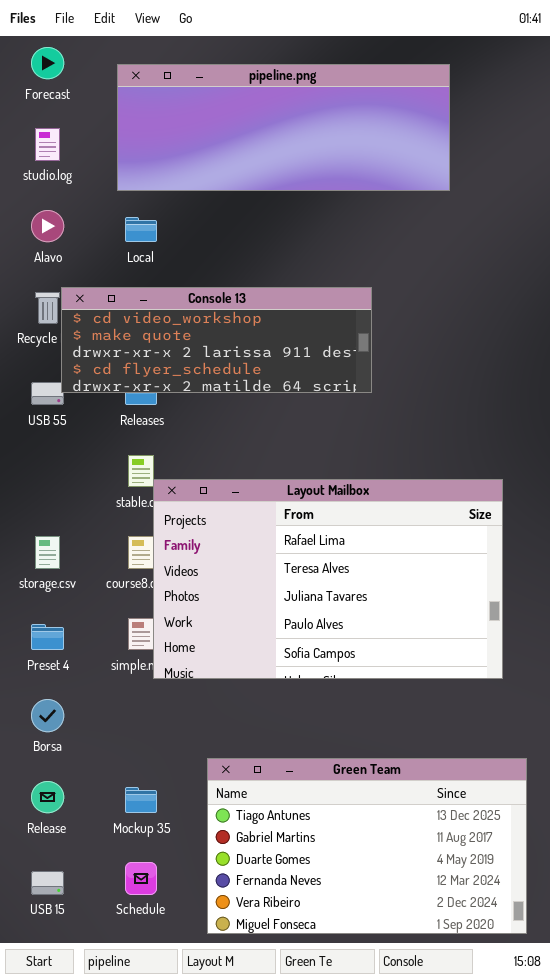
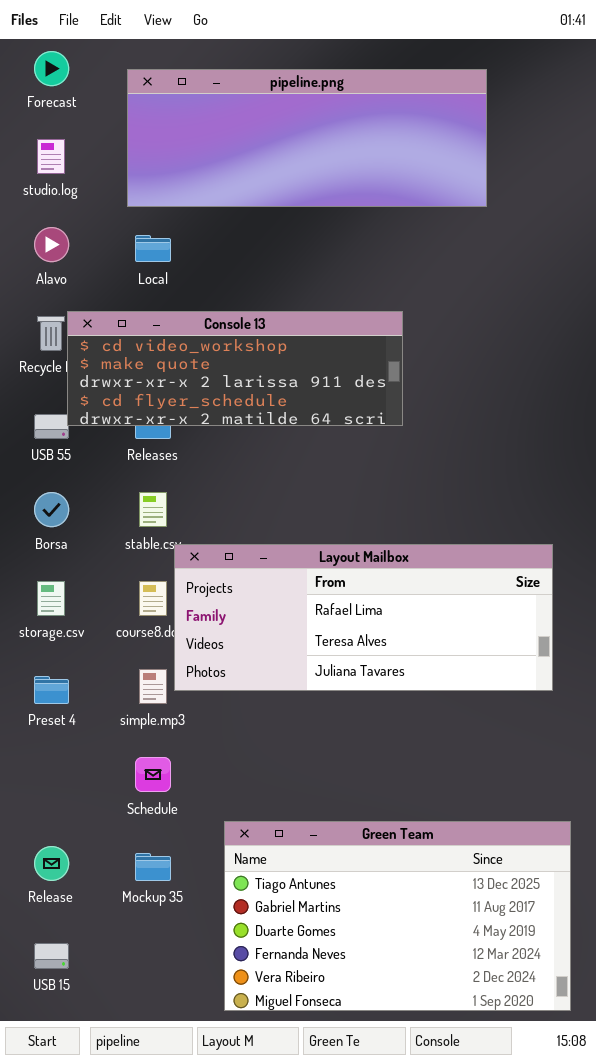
Layout Mailbox: [153,479,503,679] -> [174,544,553,691], moved, resized
Borsa: [31,699,64,732] -> [34,492,69,527], moved
Schedule: [125,862,157,895] -> [135,757,171,792], moved

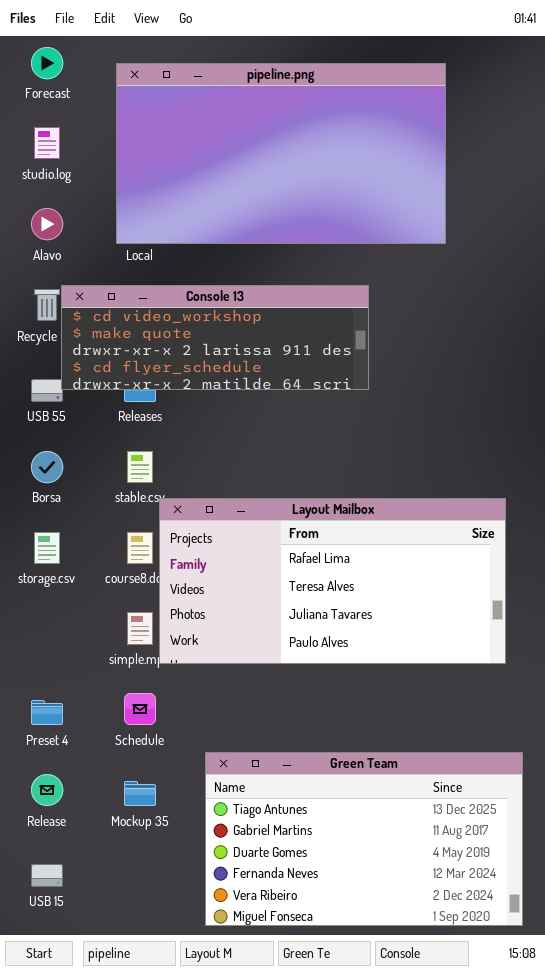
pipeline.png: [127,69,487,207] -> [116,63,446,244], resized
Layout Mailbox: [174,544,553,691] -> [159,498,506,664], resized
Preset 4: [34,676,69,704] -> [31,700,63,725], moved

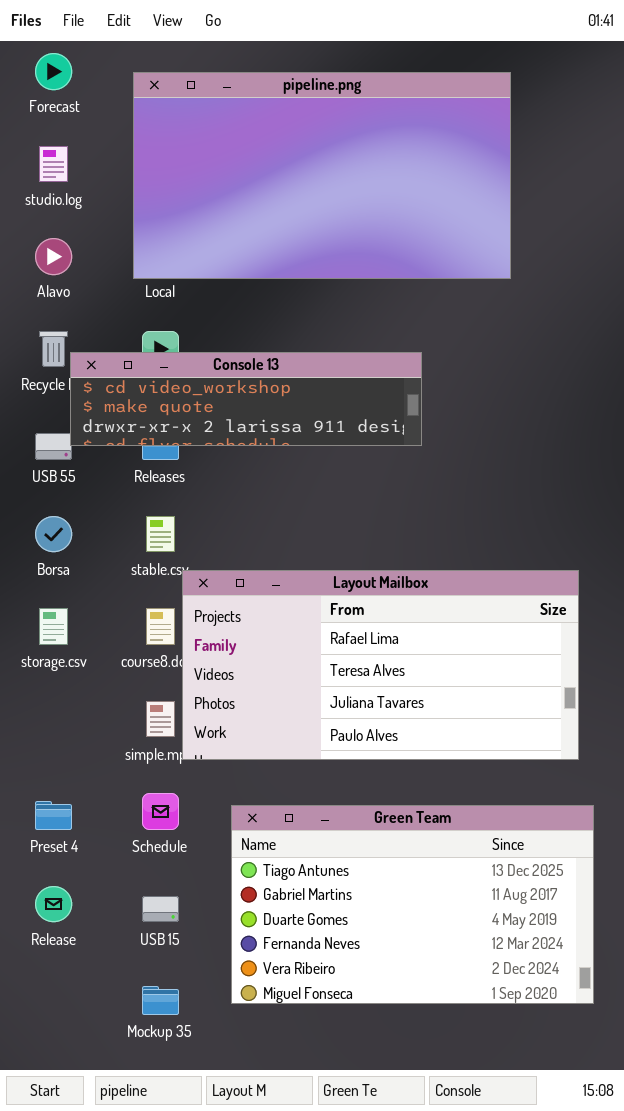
Console 13: [61,285,369,390] -> [70,352,422,446], resized
Green Team: [205,752,523,926] -> [231,805,594,1004], moved
Mockup 35: [124,781,156,806] -> [142,986,179,1015], moved
USB 15: [31,864,63,887] -> [142,896,179,922], moved

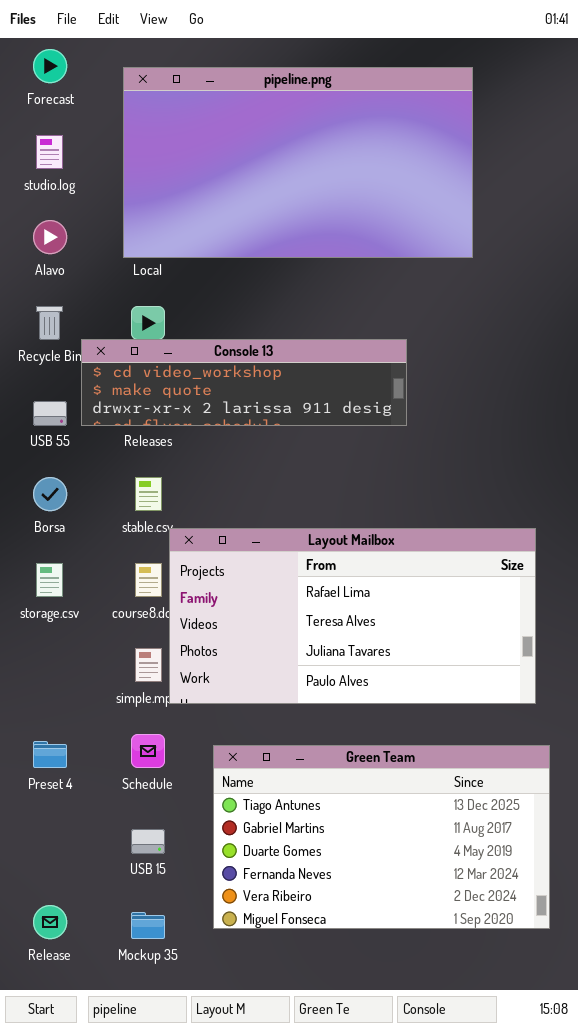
Console 13: [70,352,422,446] -> [81,339,407,426], moved
Release: [35,886,72,922] -> [33,905,67,939], moved

